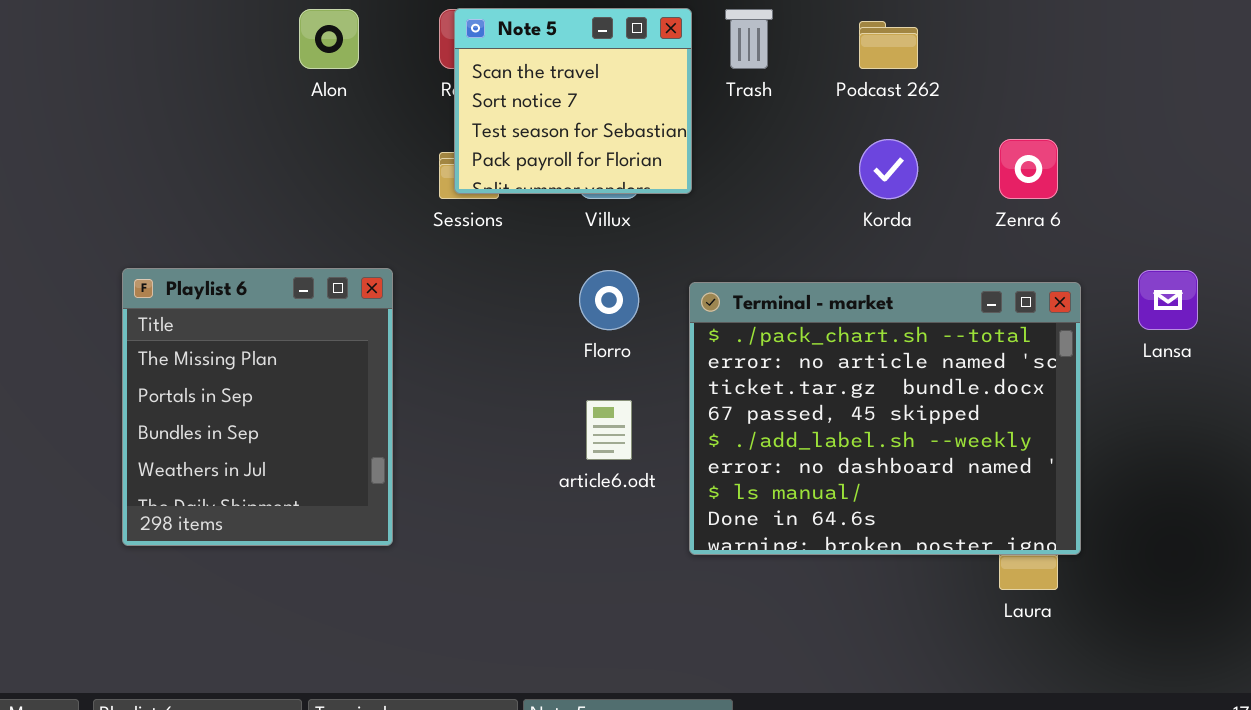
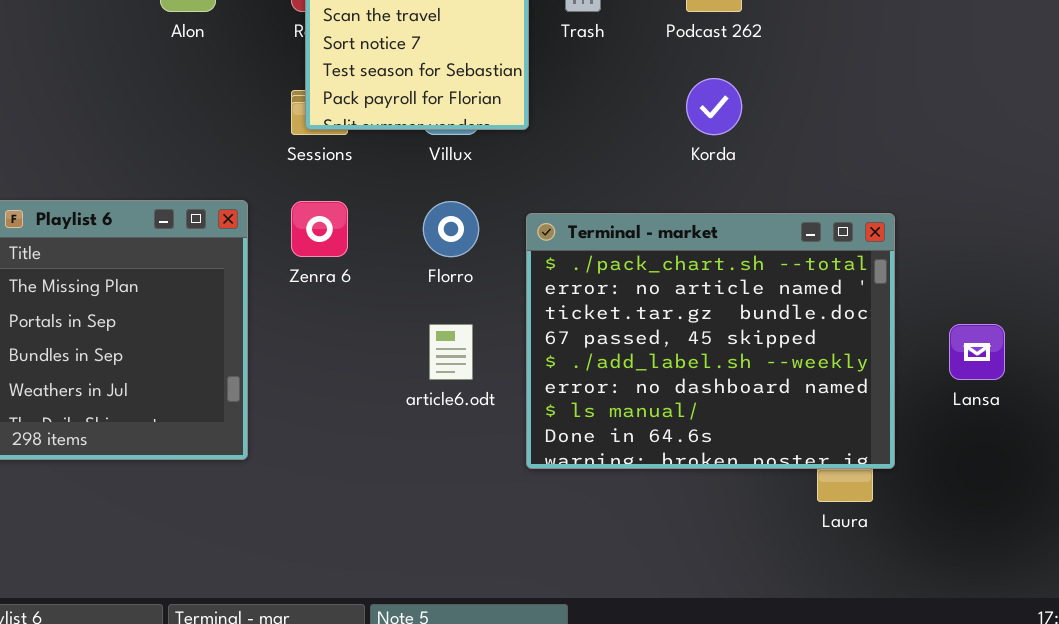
Zenra 6: [999,139,1058,199] -> [291,201,348,257], moved
Lansa: [1138,270,1198,330] -> [949,324,1005,380], moved

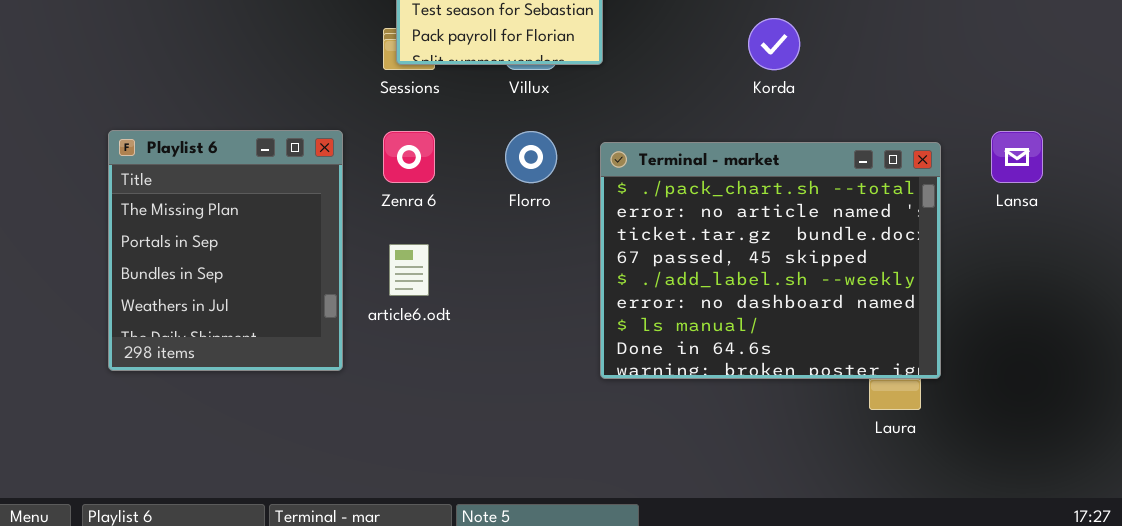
article6.odt: [429,324,473,380] -> [389,244,429,296], moved
Lansa: [949,324,1005,380] -> [991,131,1043,183], moved

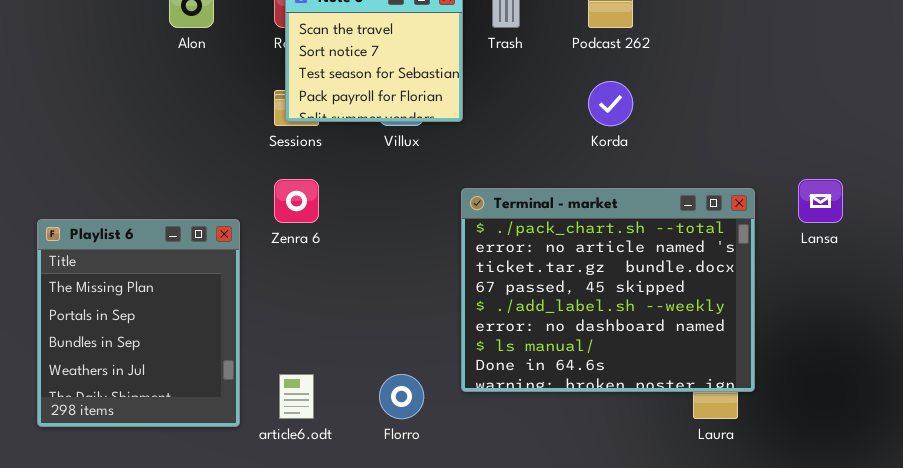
Playlist 6: [108,130,343,371] -> [37,219,240,427], moved
Florro: [505,131,557,183] -> [379,374,424,419], moved
article6.odt: [389,244,429,296] -> [279,374,314,419], moved

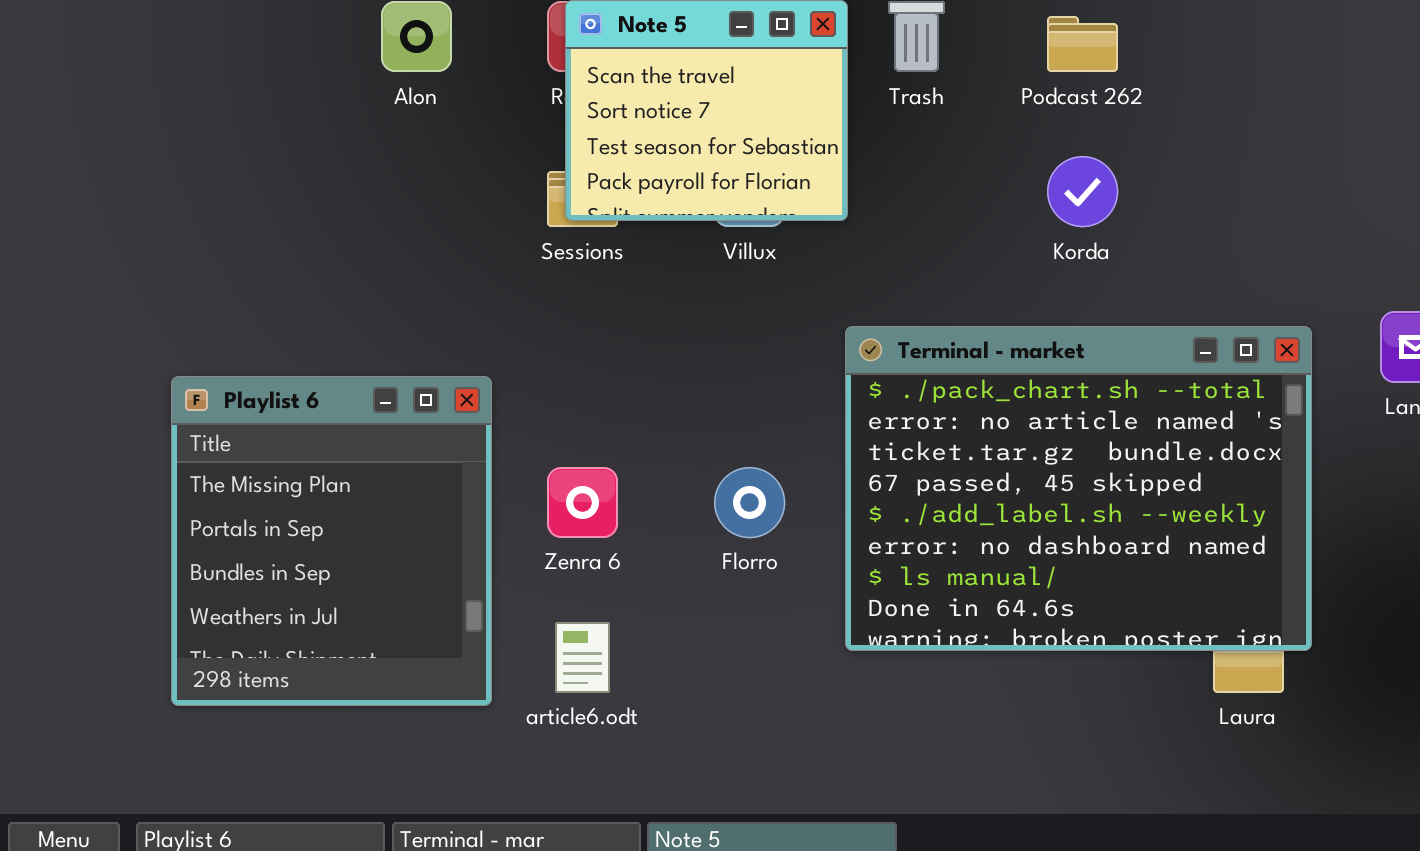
Zenra 6: [274,179,319,223] -> [547,467,618,538], moved
Florro: [379,374,424,419] -> [714,467,785,538], moved

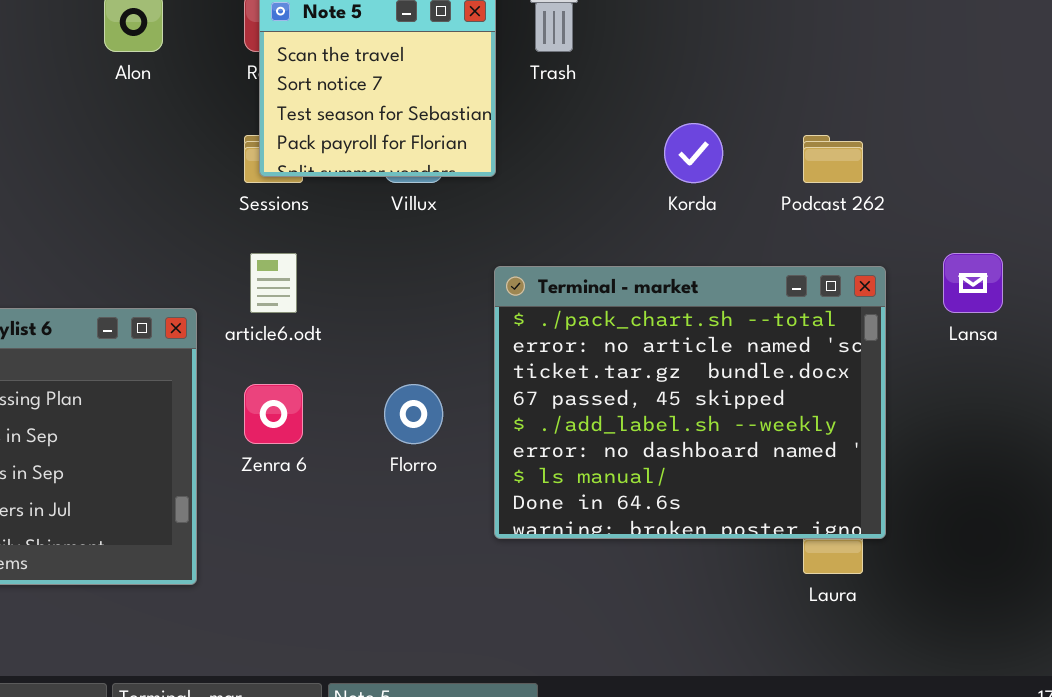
Podcast 262: [1047,16,1118,72] -> [803,135,863,183], moved
article6.odt: [555,622,610,693] -> [250,253,297,313], moved

